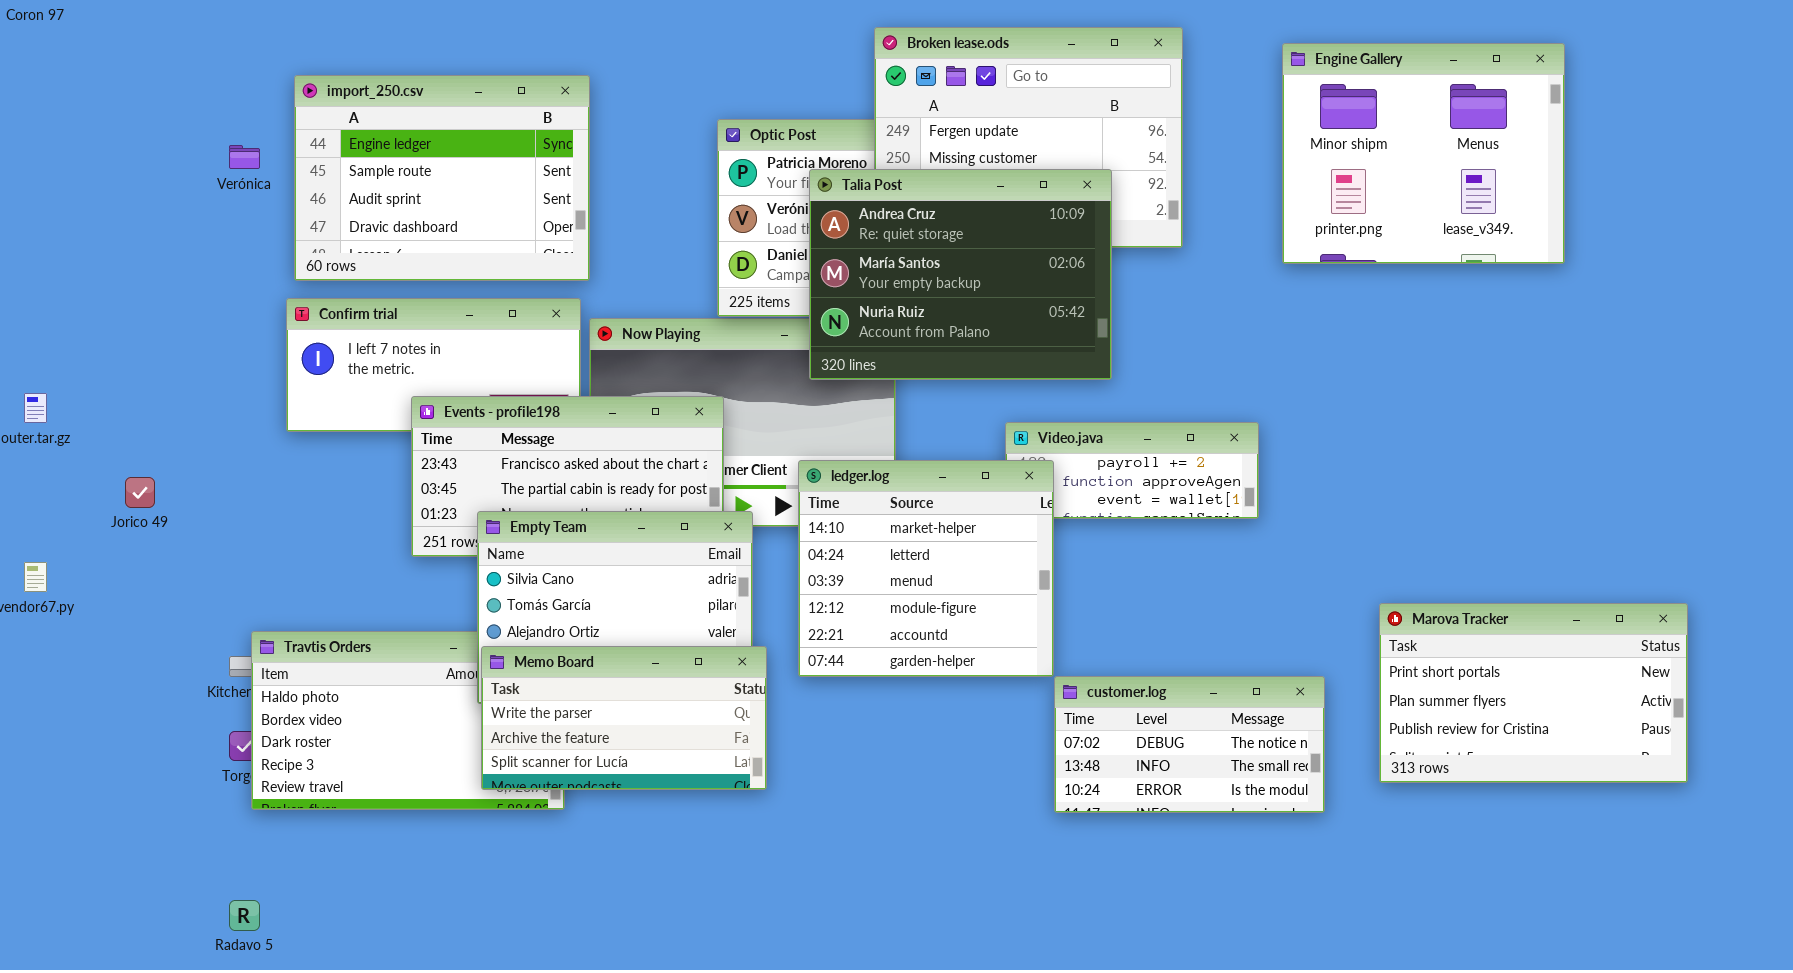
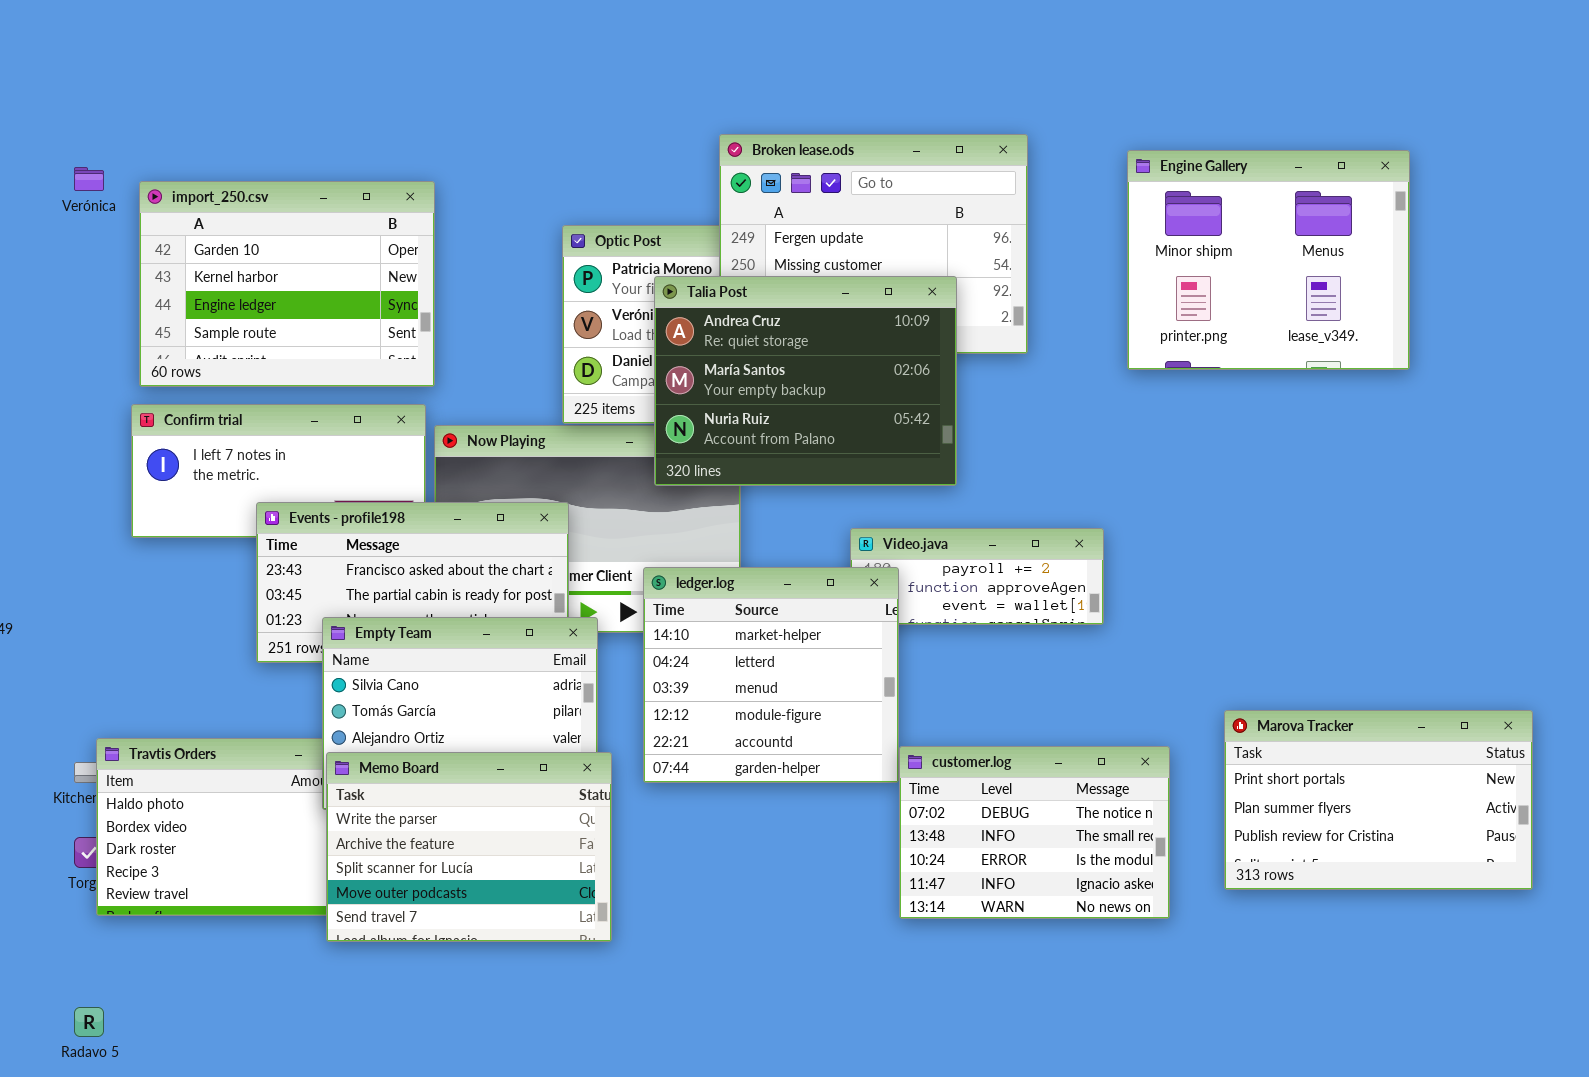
import_250.csv: [294,75,590,281] -> [139,181,435,387], scrolled up 2 rows
Verónica: [229,145,260,169] -> [74,167,104,191], moved
Memo Board: [481,646,767,790] -> [326,752,612,942], resized
customer.log: [1054,676,1325,813] -> [899,746,1170,919], resized

